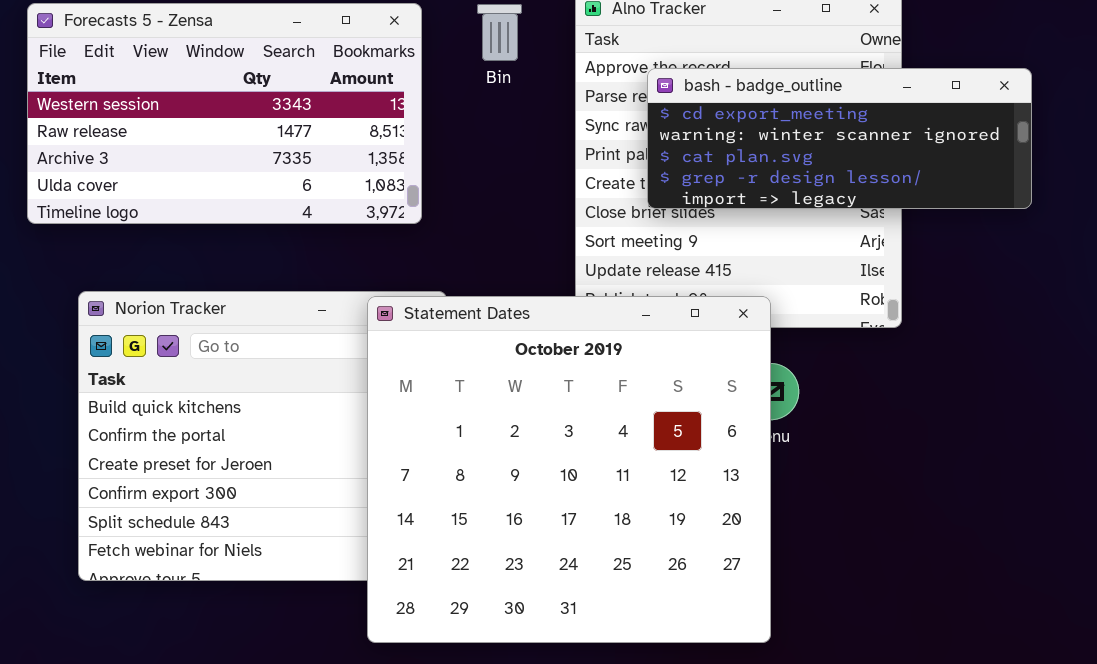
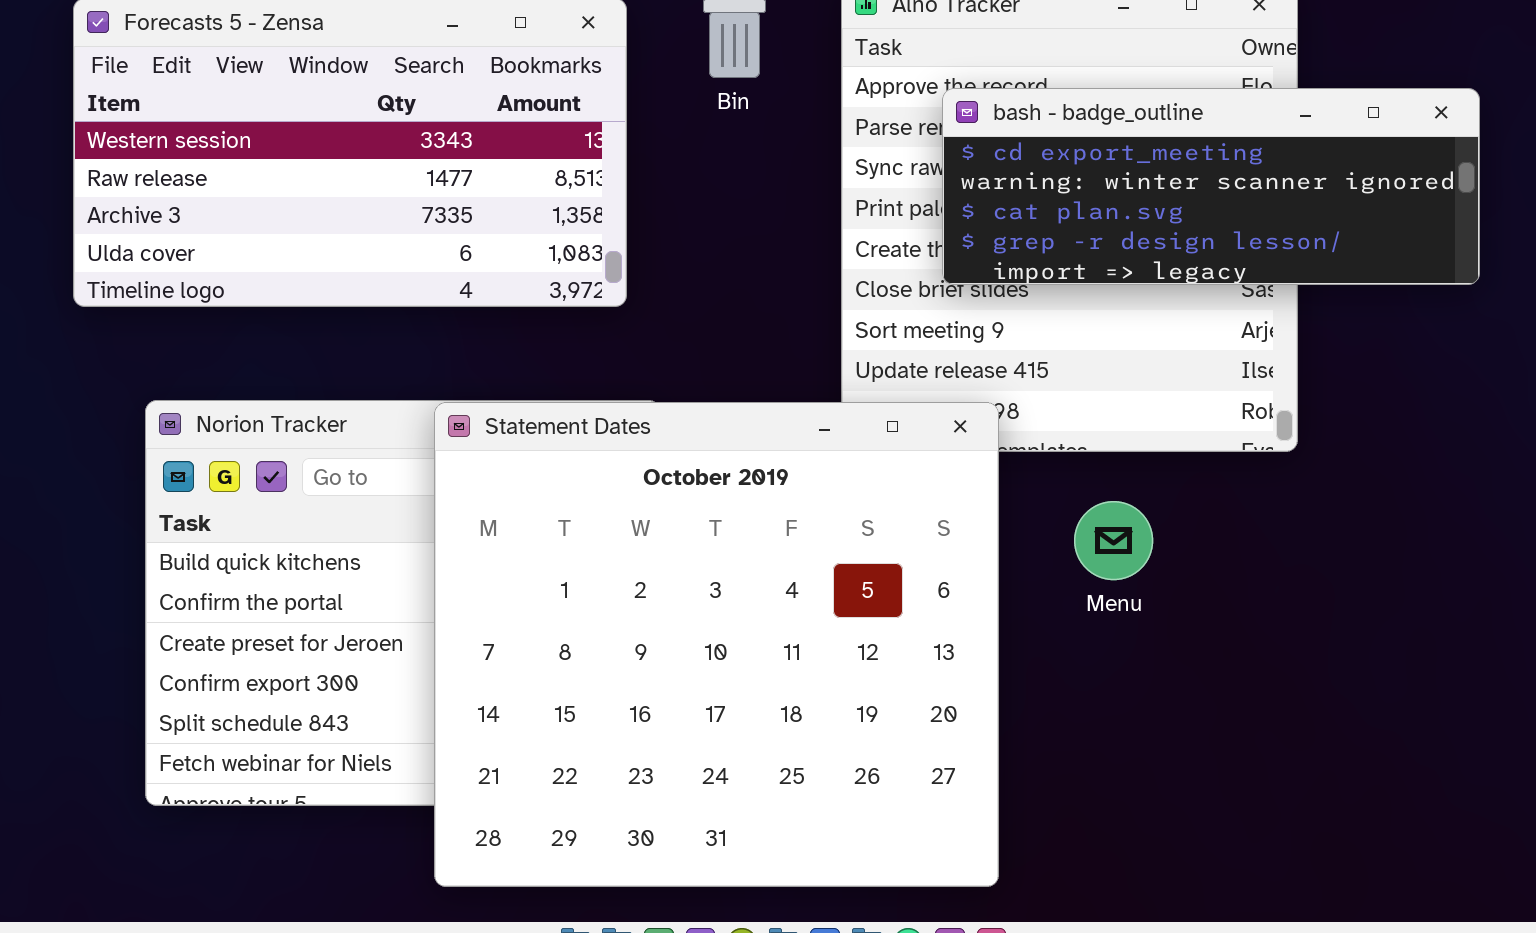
Statement Dates: [367,296,771,643] -> [434,402,999,887], moved

